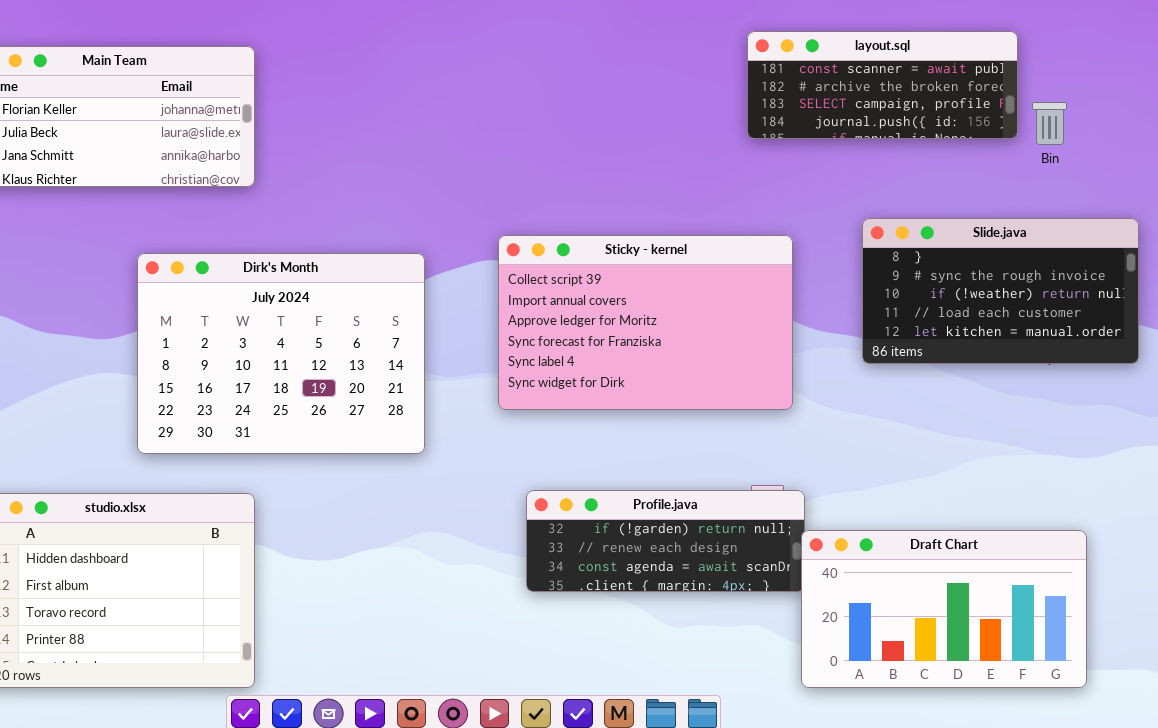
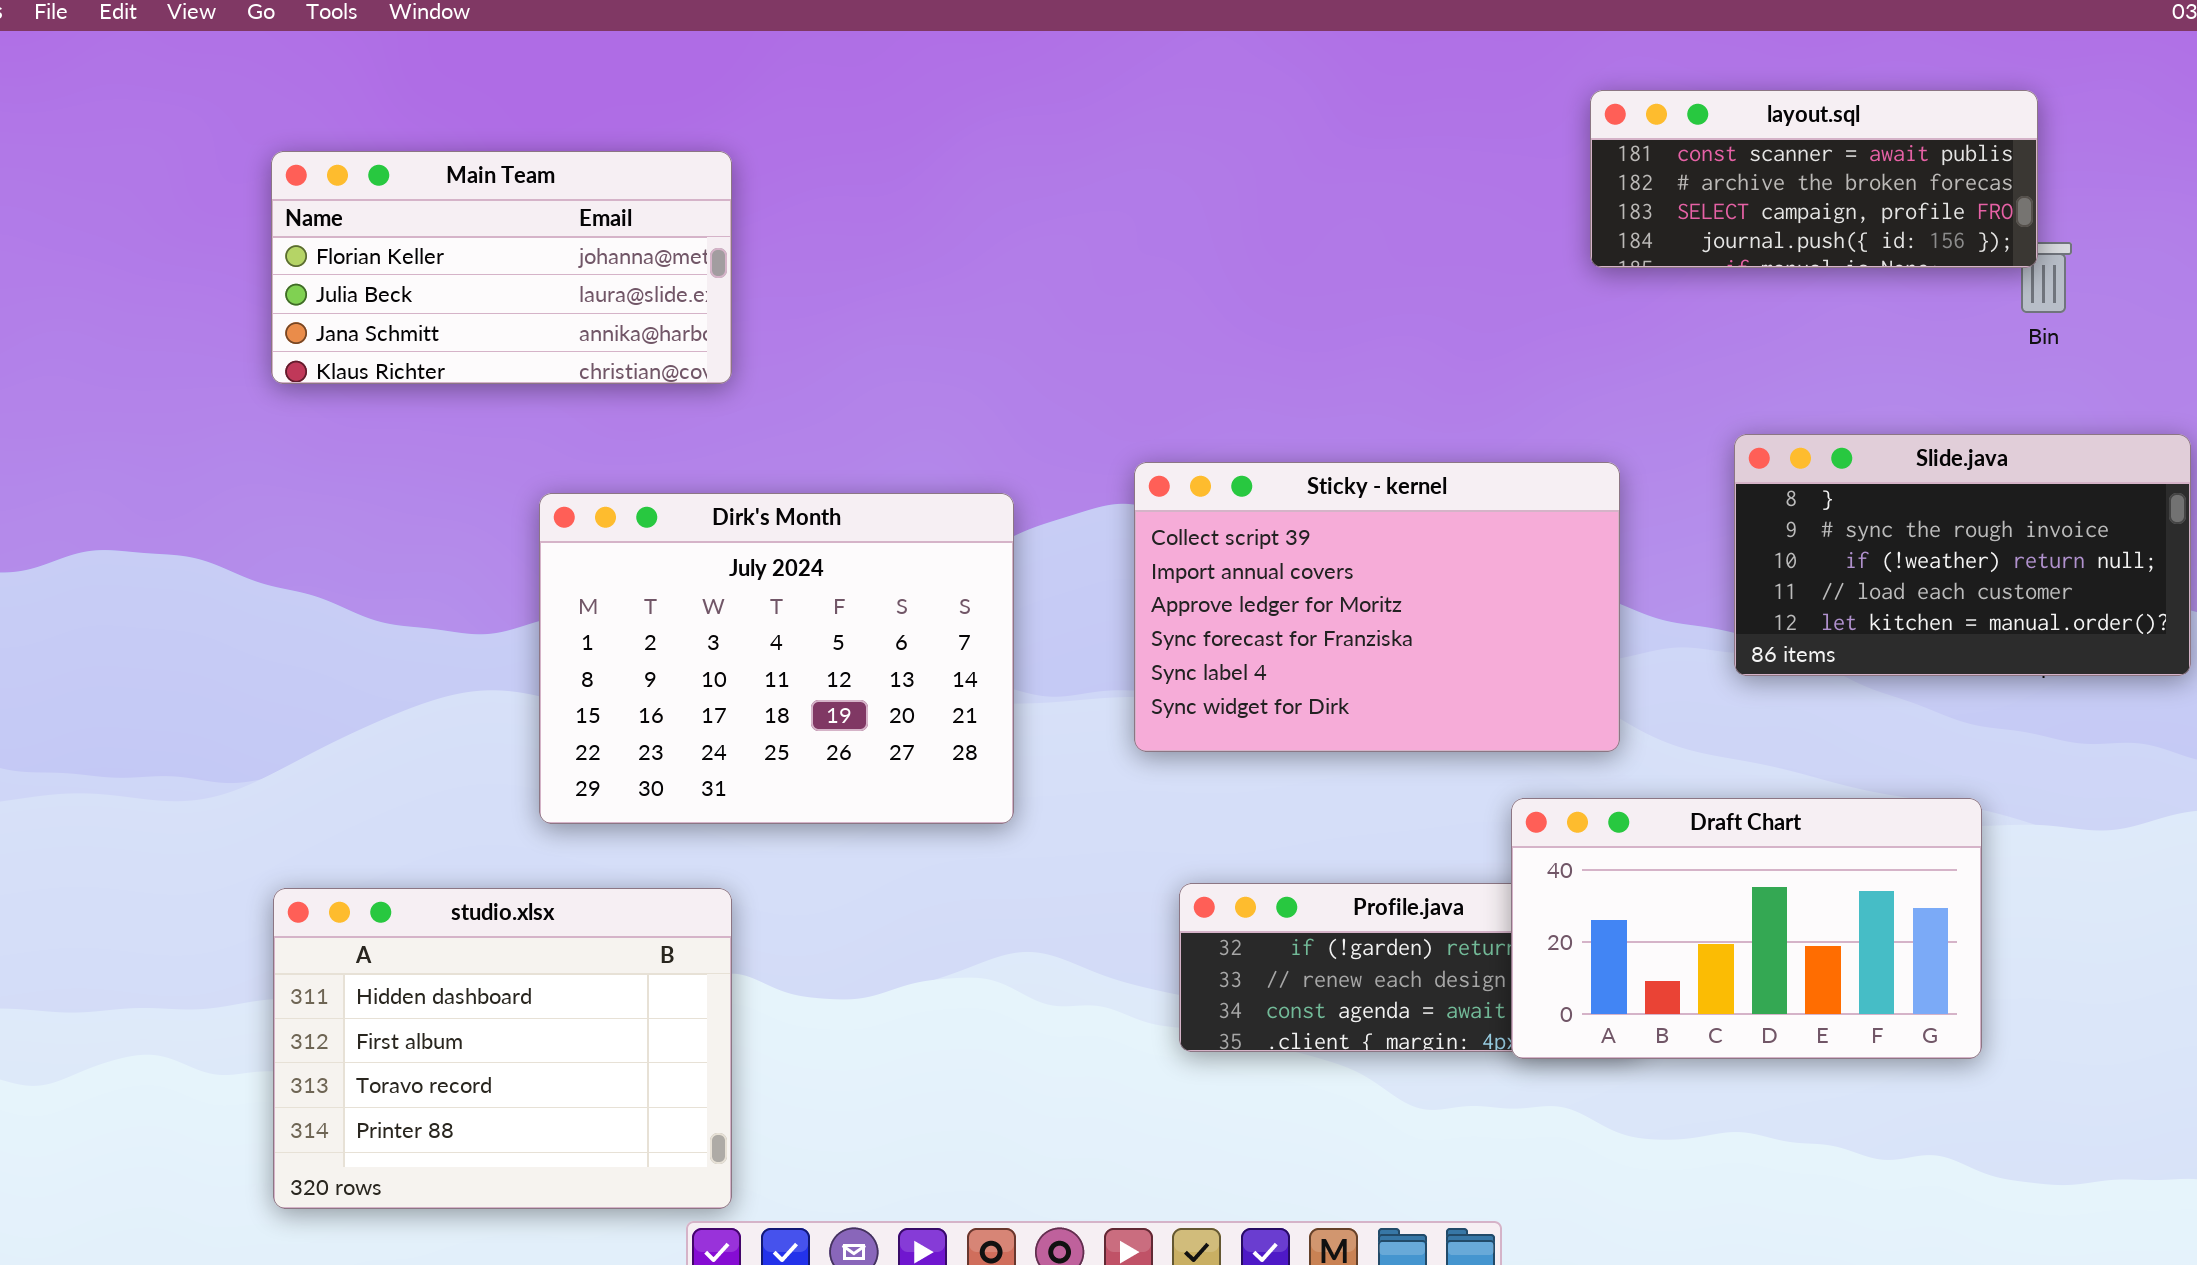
layout.sql: [747,31,1018,139] -> [1590,90,2038,268], moved
Draft Chart: [801,530,1087,688] -> [1511,798,1982,1059], moved

